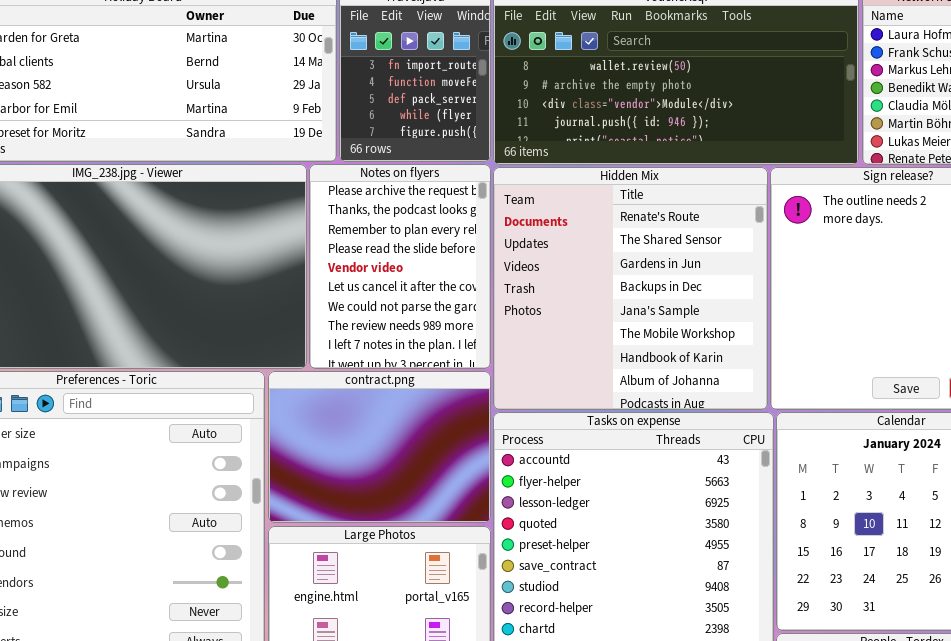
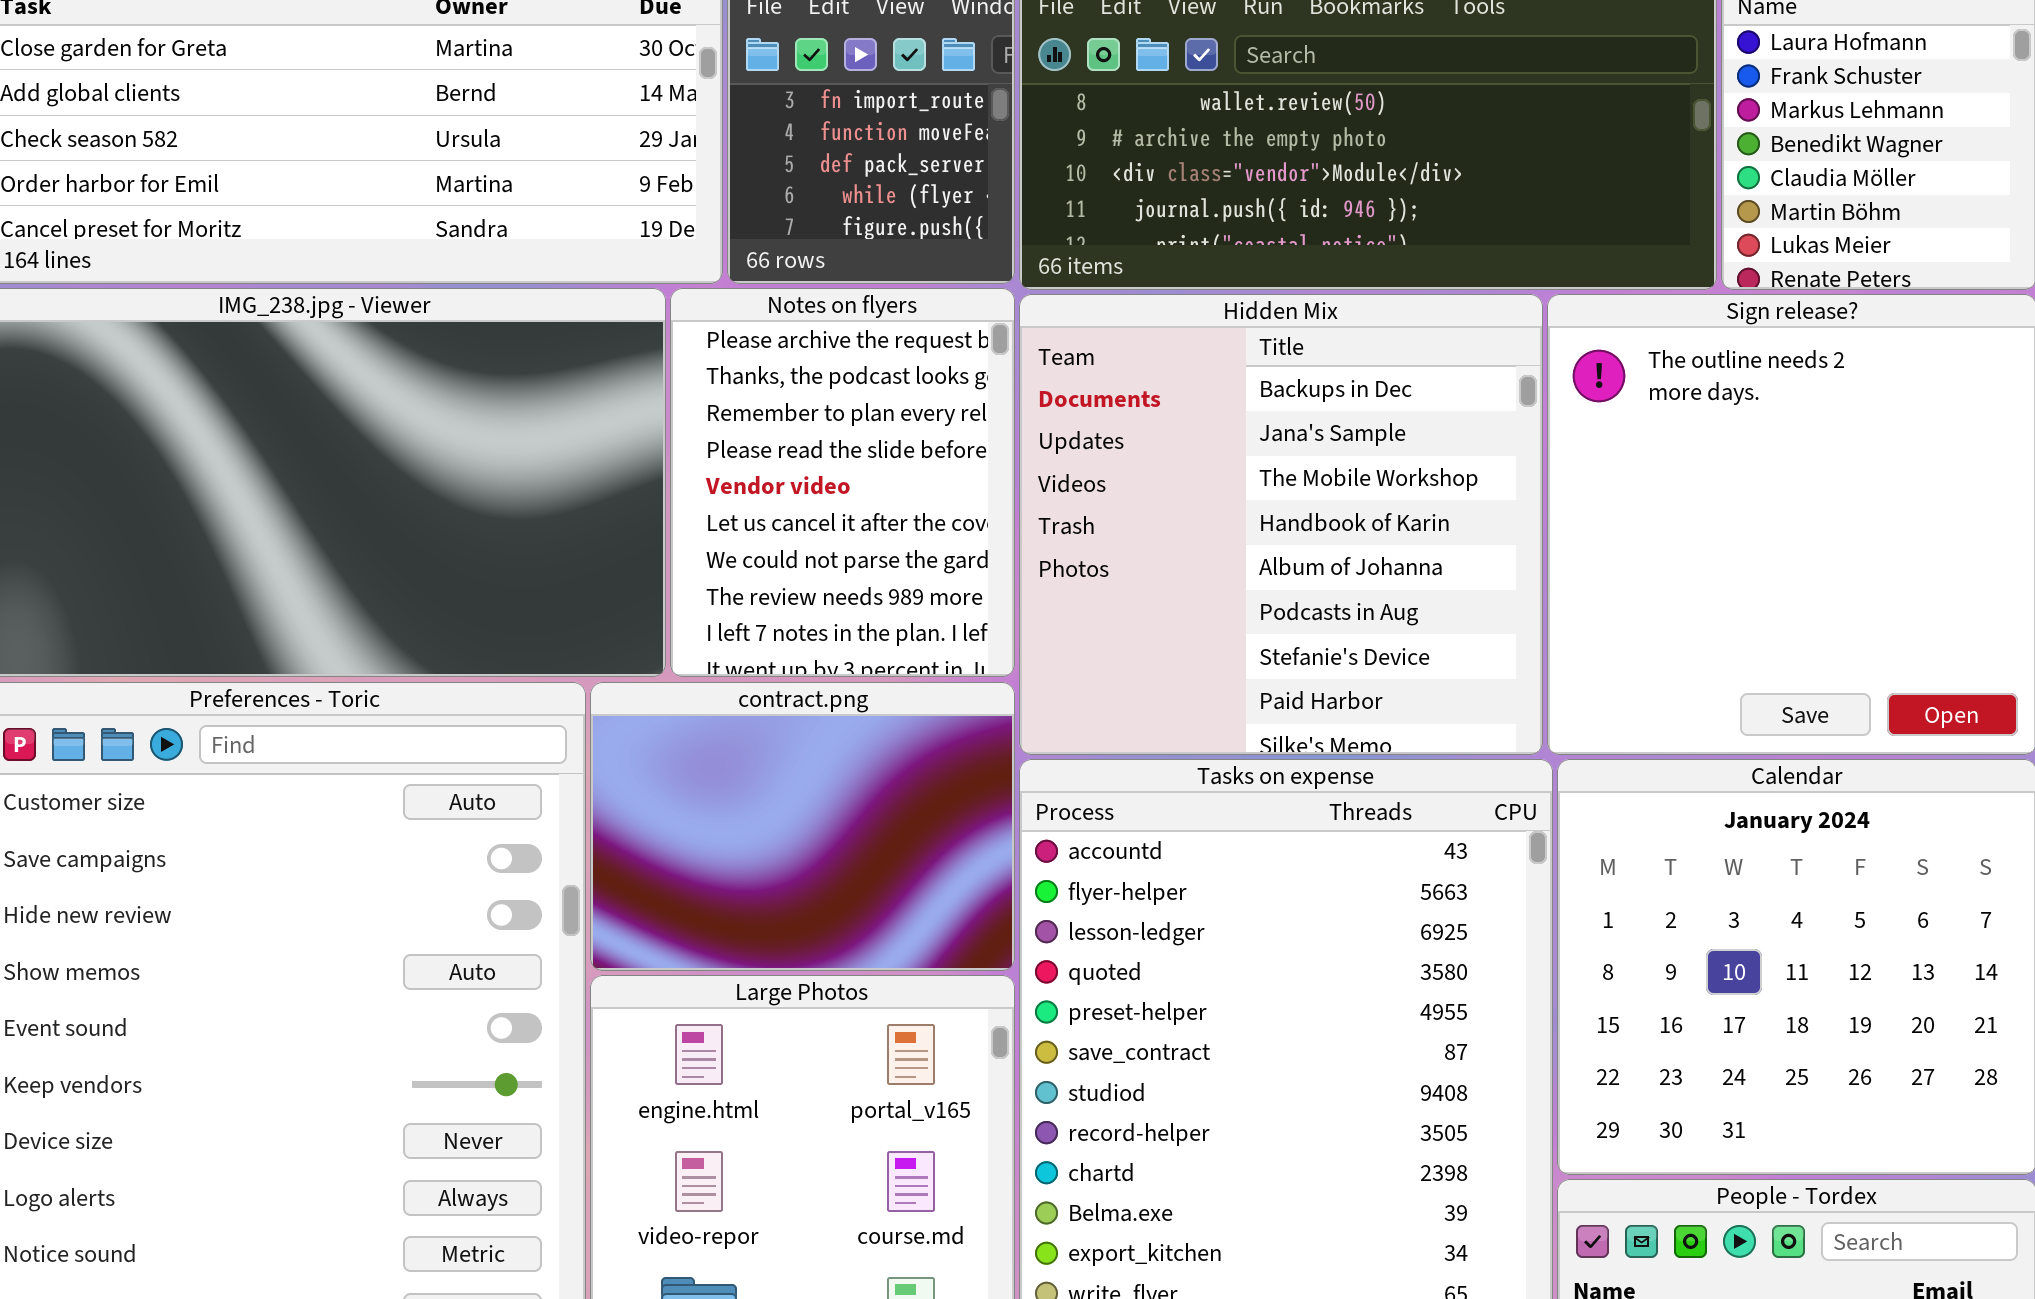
Hidden Mix: [493,167,768,410] -> [1019,294,1543,755], scrolled down 3 rows

